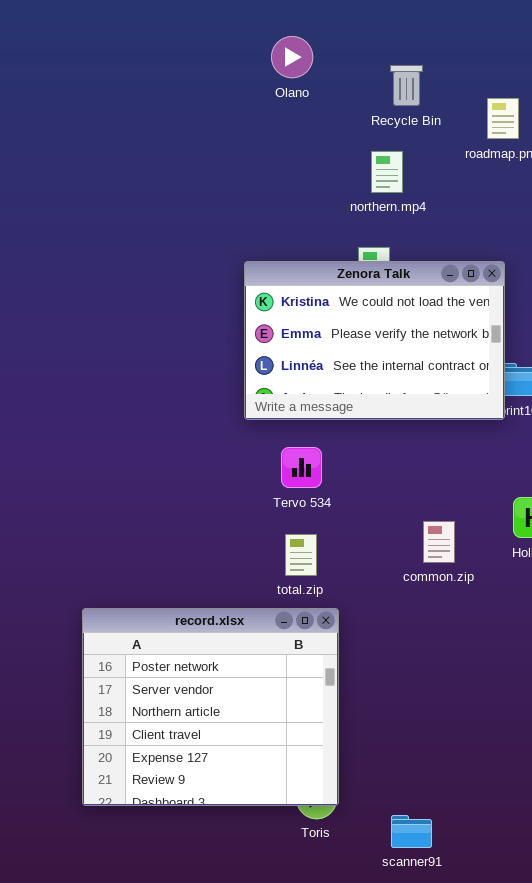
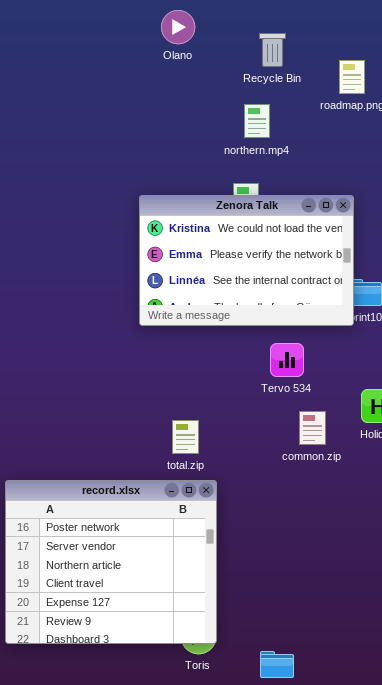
Tervo 534: [281,447,322,488] -> [270,343,304,377], moved
common.zip: [423,521,455,563] -> [299,411,326,445], moved

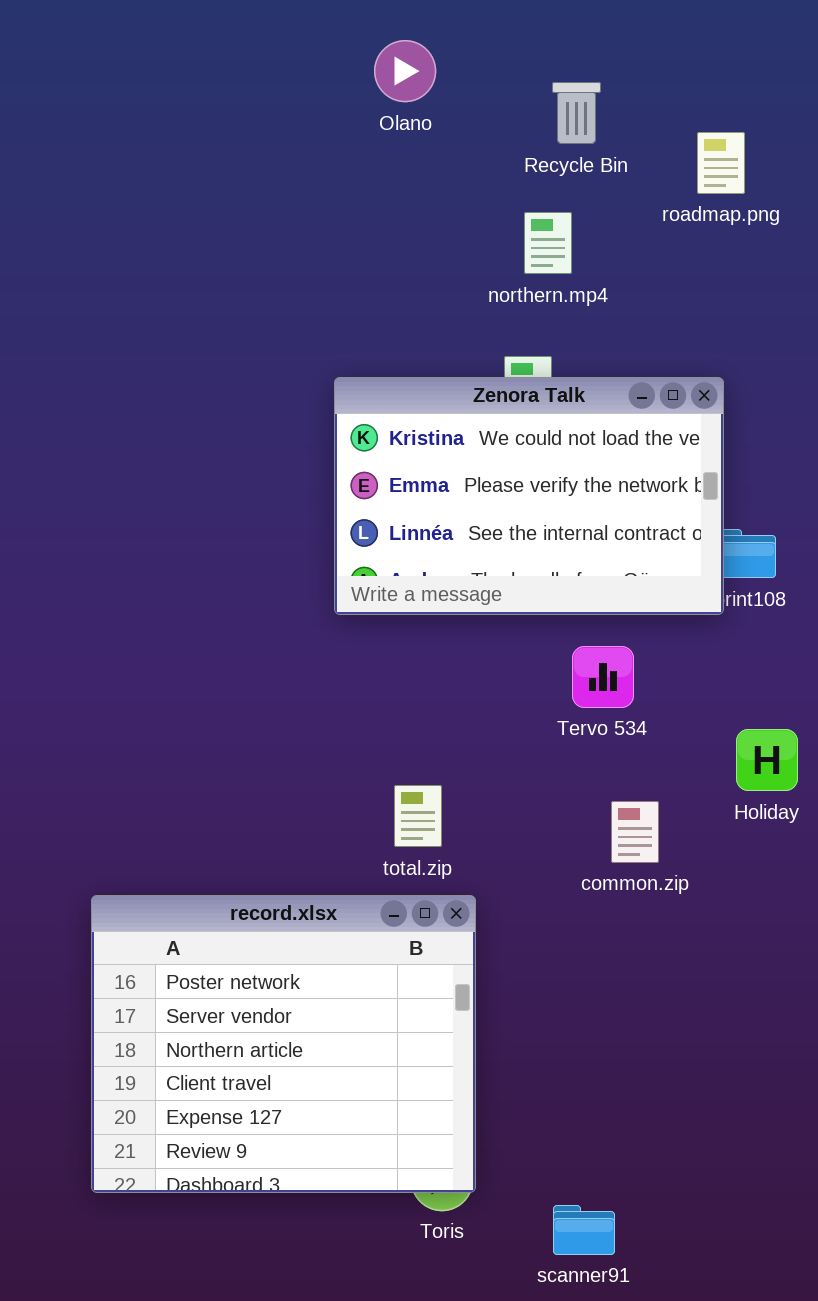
common.zip: [299,411,326,445] -> [611,801,659,863], moved

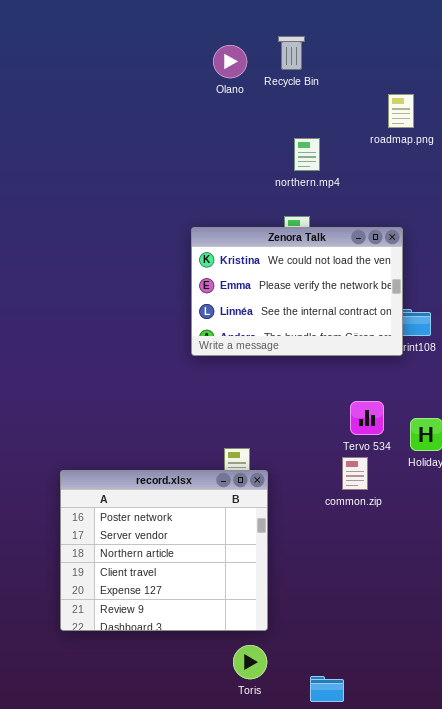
Recycle Bin: [552,82,601,144] -> [278,36,305,70], moved
Tervo 534: [572,646,634,708] -> [350,401,384,435], moved
record.xlsx: [91,895,476,1193] -> [60,470,268,631], moved

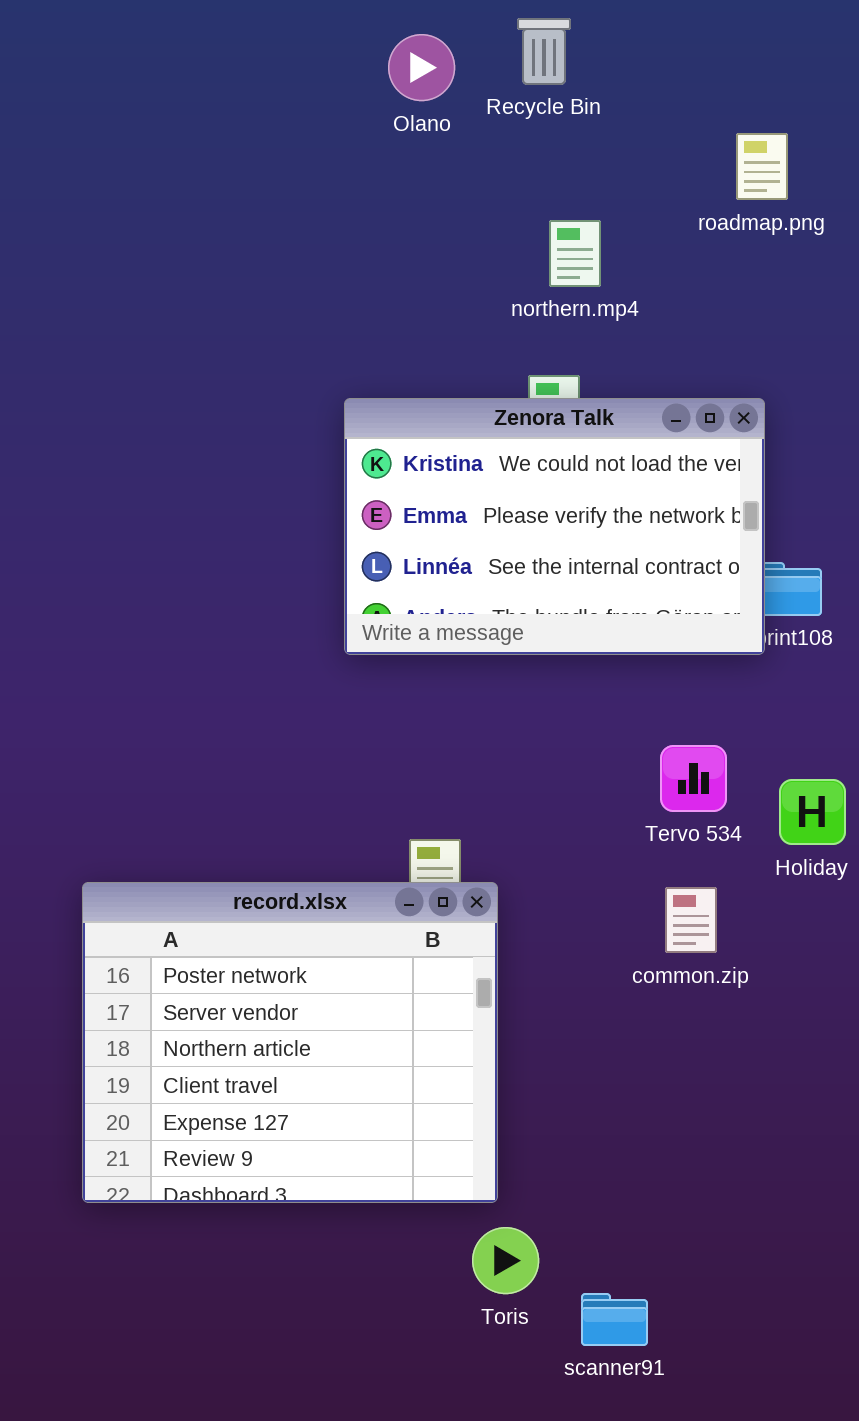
common.zip: [342,457,368,490] -> [665,887,717,953], moved
Toris: [233,645,267,679] -> [472,1227,539,1294], moved

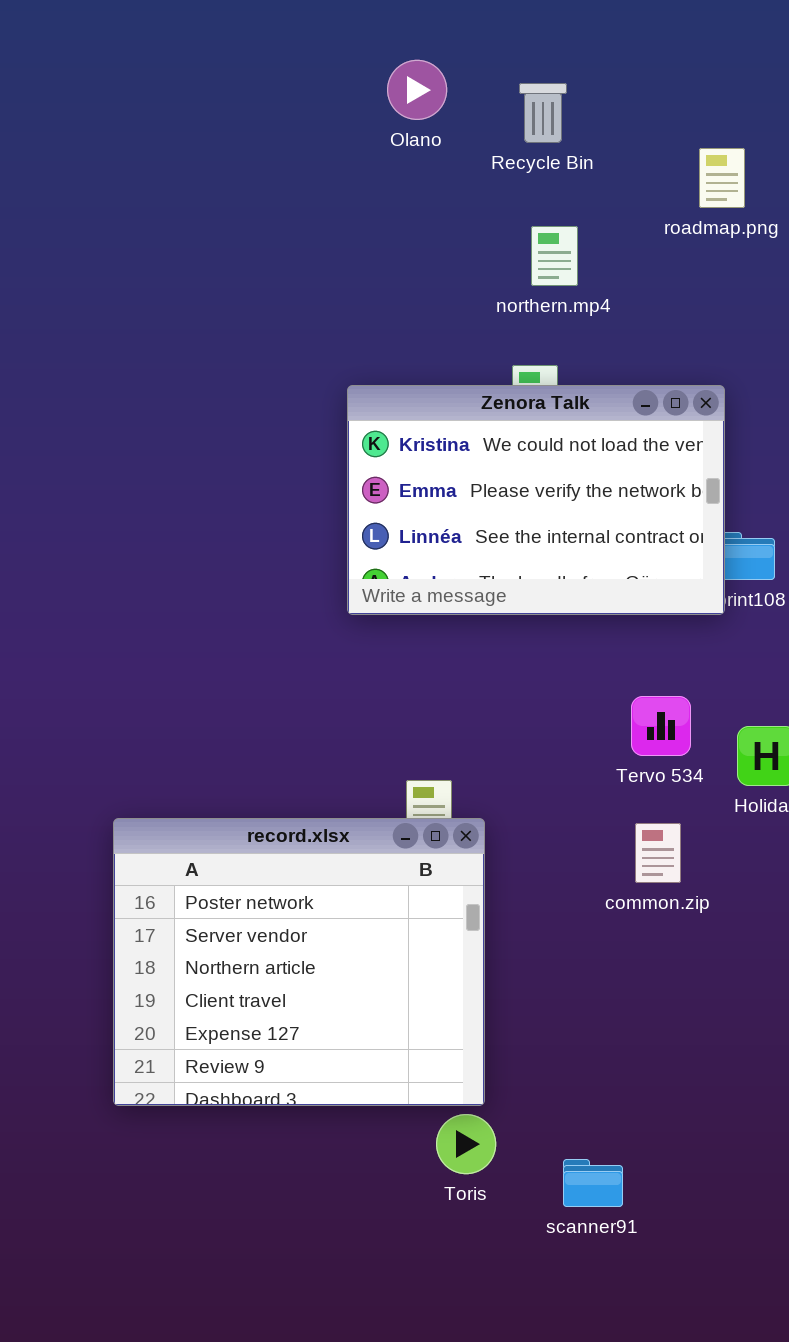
Recycle Bin: [517,18,571,85] -> [519,83,567,143], moved
Toris: [472,1227,539,1294] -> [436,1114,496,1174], moved
scanner91: [581,1293,648,1346] -> [563,1159,623,1207], moved

